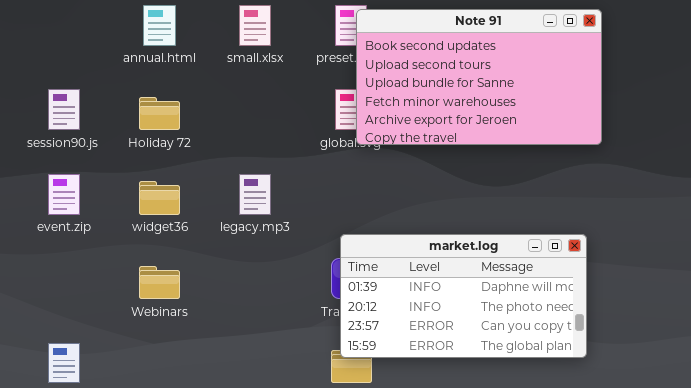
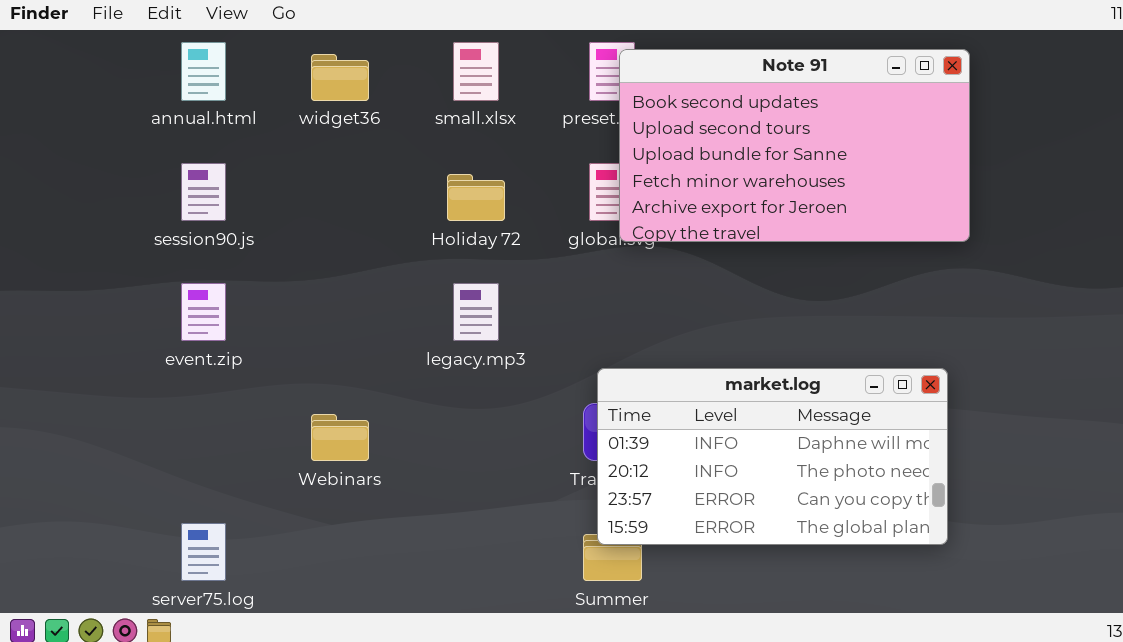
annual.html: [143,5,176,46] -> [181,42,226,101], moved
Holiday 72: [139,97,180,130] -> [447,174,505,221], moved
widget36: [139,181,180,215] -> [311,54,369,101], moved

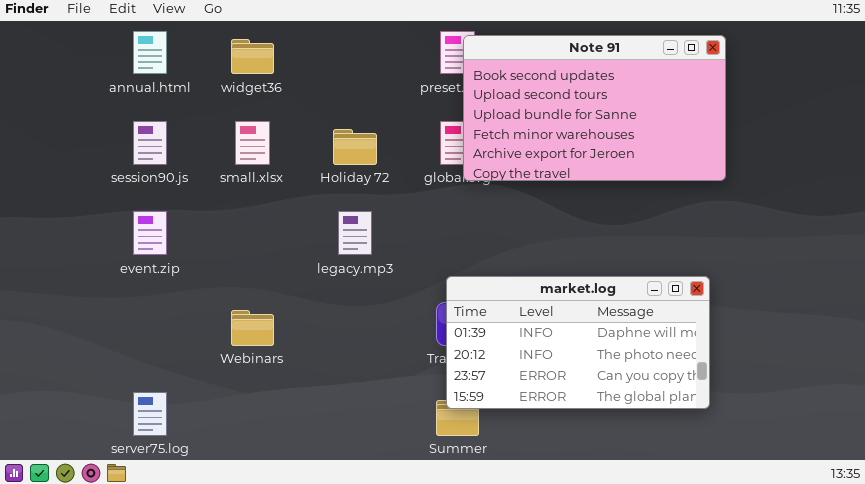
small.xlsx: [453,42,499,101] -> [235,121,270,165], moved

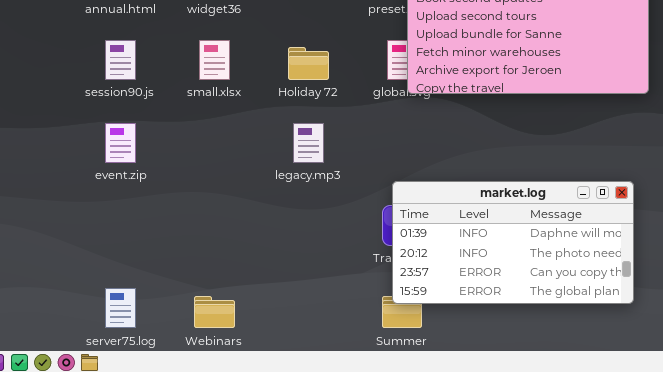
Webinars: [231,310,274,346] -> [194,296,235,328], moved

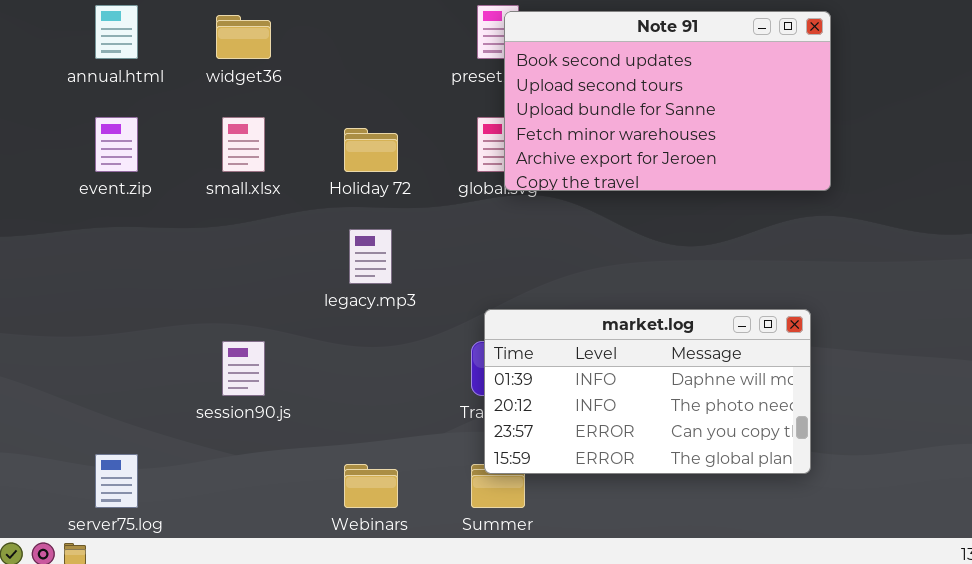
session90.js: [105,40,136,80] -> [222,341,265,396], moved
event.zip: [105,123,136,163] -> [95,117,138,172], moved
Webinars: [194,296,235,328] -> [344,464,398,508], moved

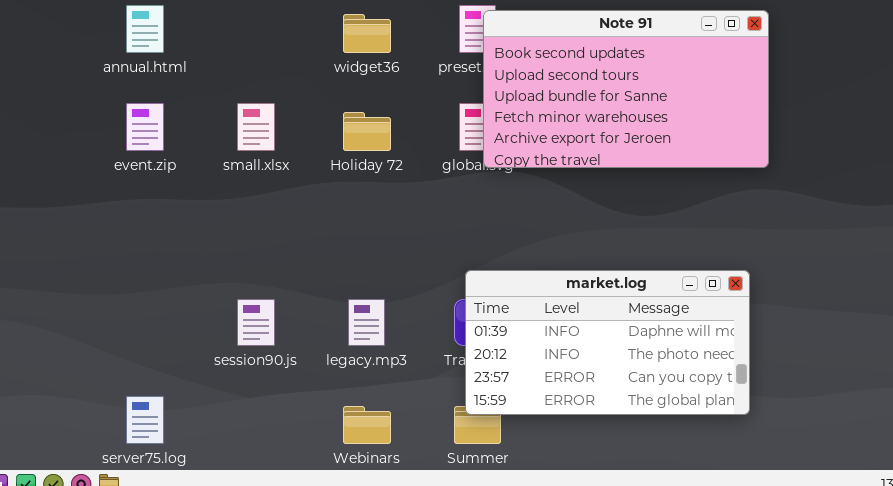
widget36: [216,15,271,59] -> [343,14,391,53], moved
legacy.mp3: [349,229,392,284] -> [348,299,385,346], moved

